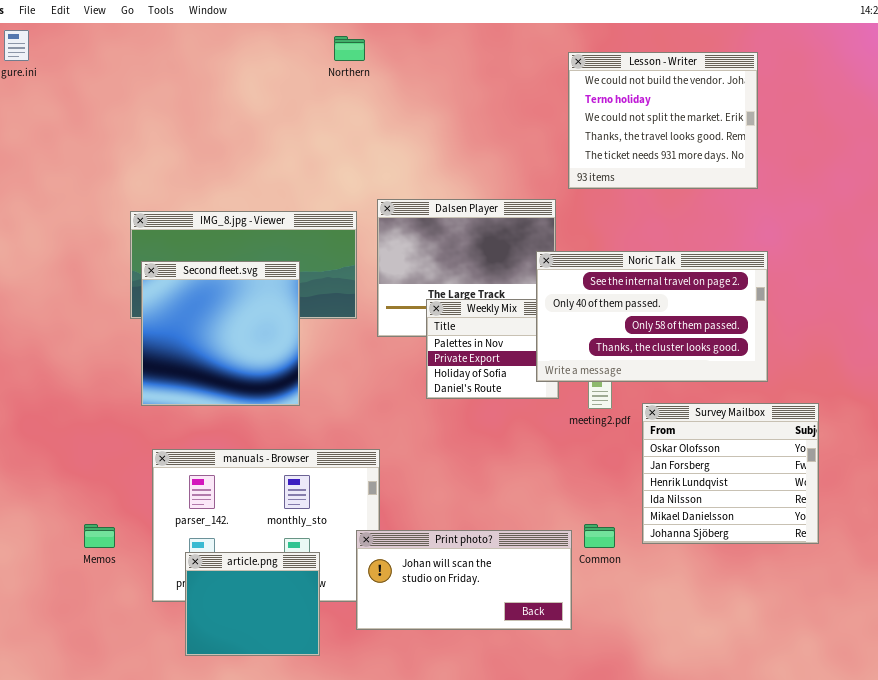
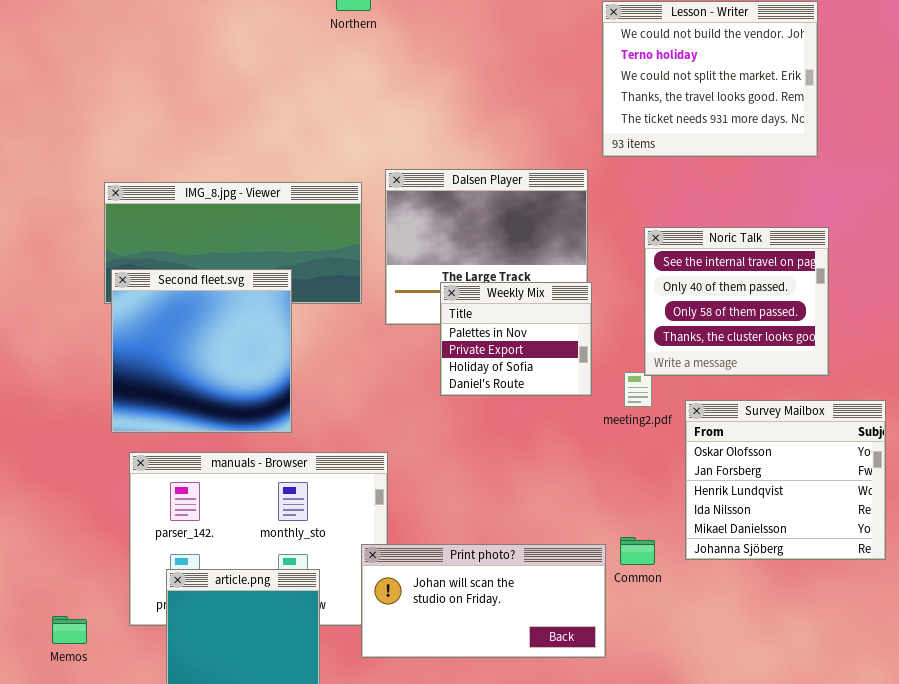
Noric Talk: [536,251,768,382] -> [644,227,829,376], resized
Second fleet.svg: [141,261,300,406] -> [111,269,292,433], moved
Memos: [84,524,115,548] -> [52,616,87,644], moved

